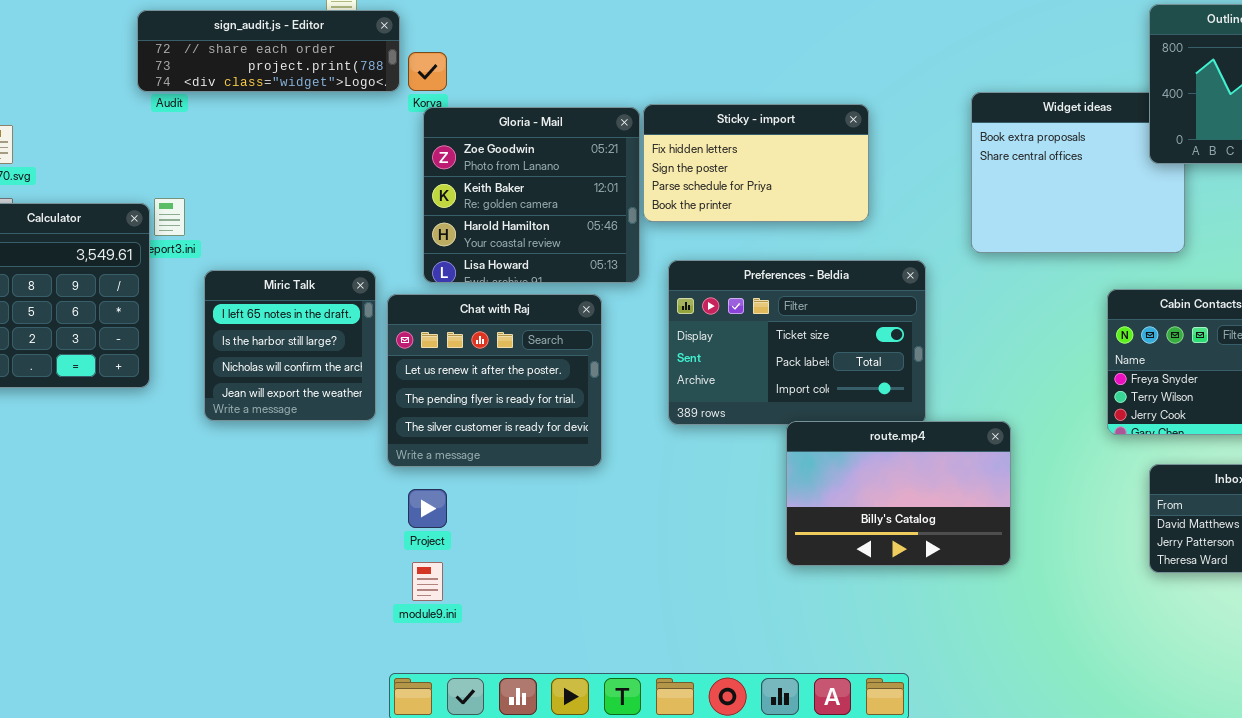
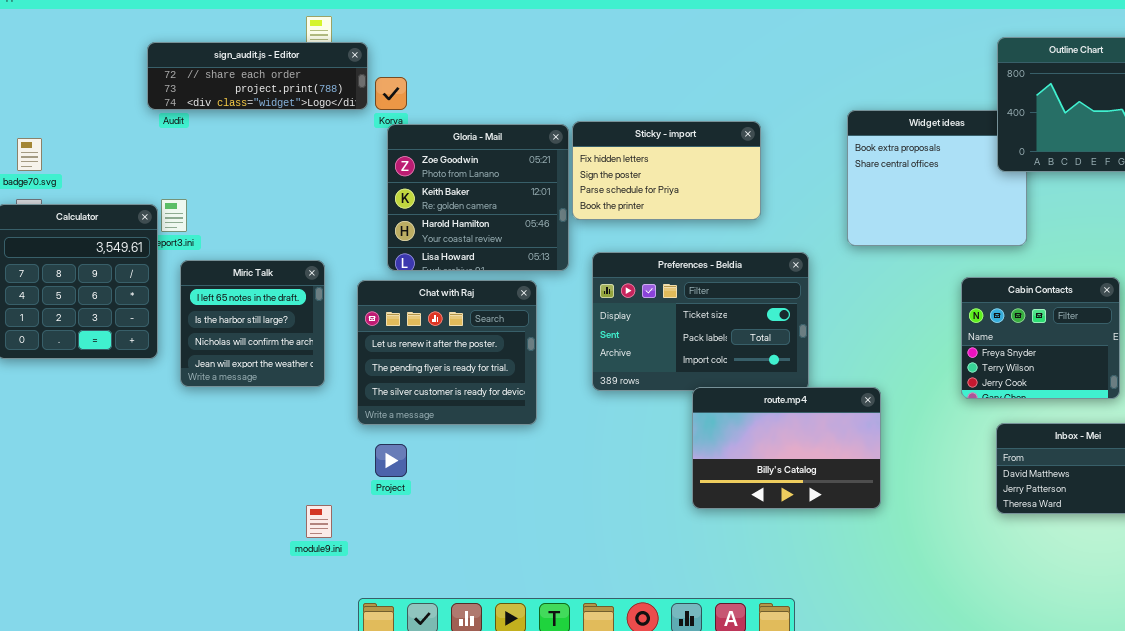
Miric Talk: [204,270,376,421] -> [180,260,325,387], moved
module9.ini: [412,562,443,601] -> [306,505,332,538], moved

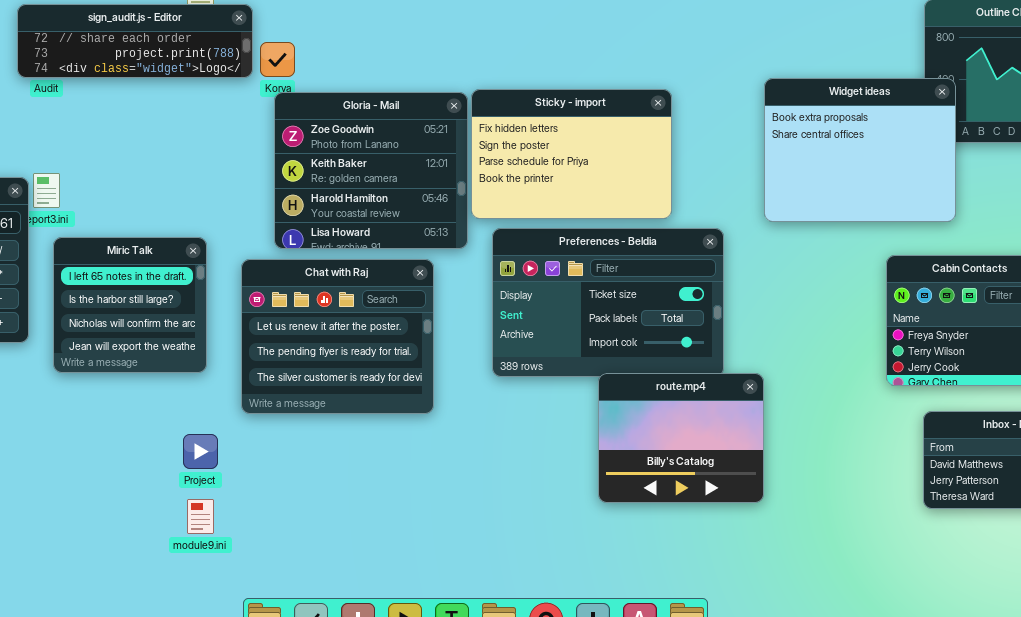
Widget ideas: [847,110,1027,246] -> [764,78,956,222], raised
Sticky - import: [572,121,761,220] -> [471,89,672,219], resized
route.mp4: [692,387,881,509] -> [598,373,764,503], resized
Project: [375,444,407,477] -> [183,434,218,469], moved

